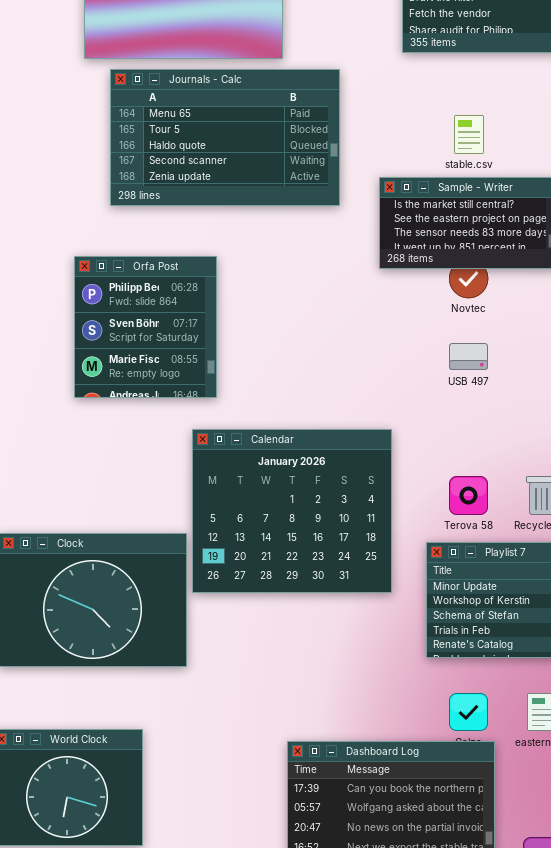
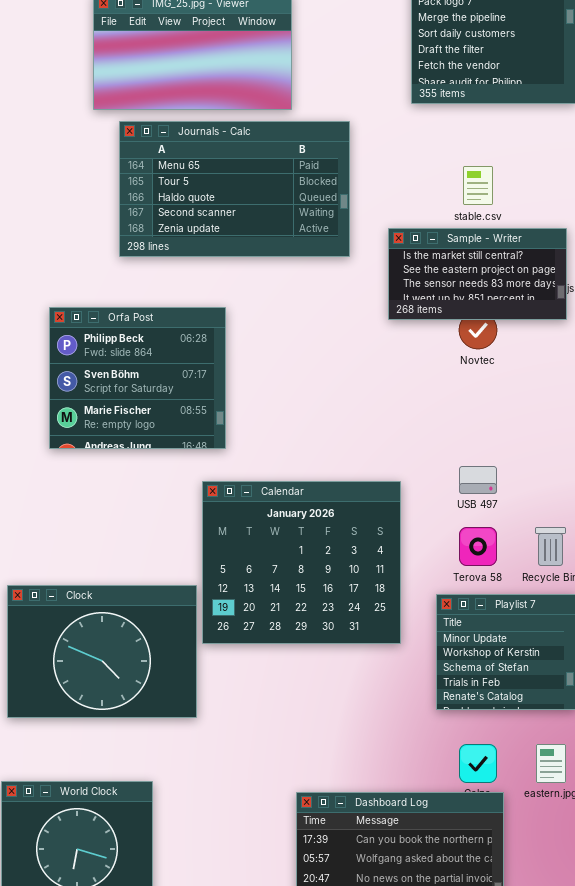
Orfa Post: [74,256,217,398] -> [49,307,226,449], resized
USB 497: [449,343,488,370] -> [459,466,497,494], moved

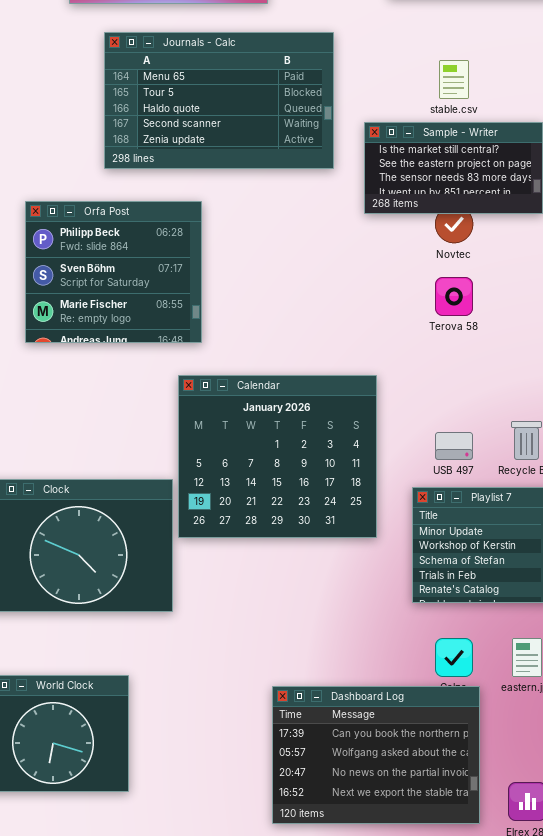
Journals - Calc: [119,121,350,257] -> [104,32,334,169], moved
USB 497: [459,466,497,494] -> [435,432,473,460], moved
Terova 58: [459,527,497,566] -> [435,277,473,316], moved

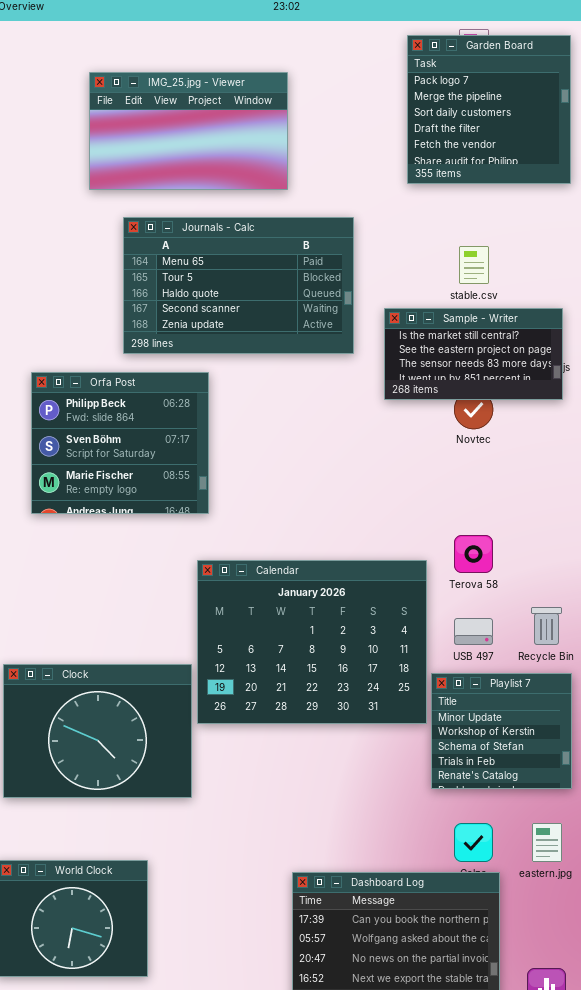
Orfa Post: [25,201,202,343] -> [31,372,209,514], moved
Terova 58: [435,277,473,316] -> [454,535,493,573], moved
Calendar: [178,375,377,538] -> [197,560,427,724], resized

